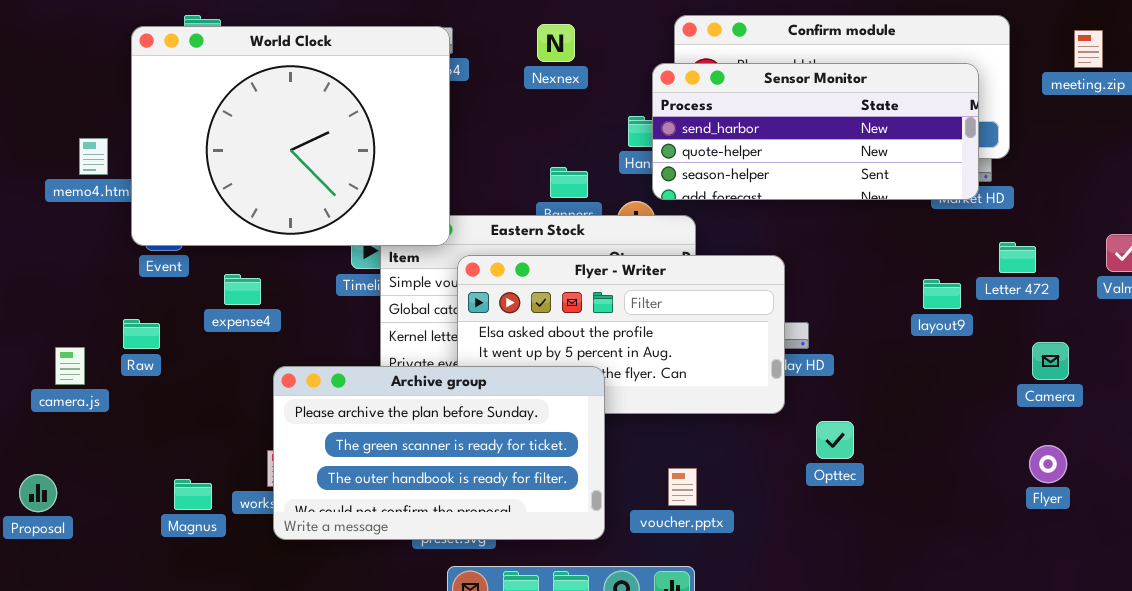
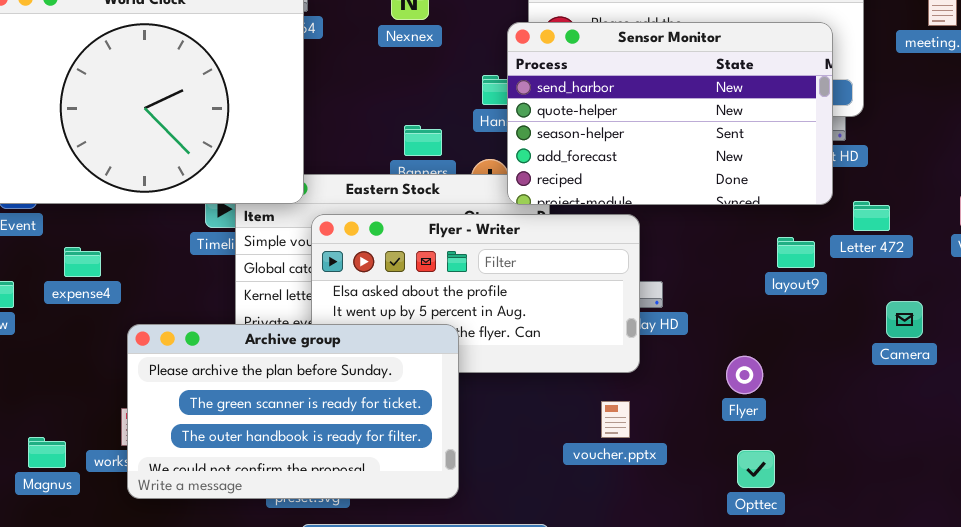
Sensor Monitor: [652,63,979,200] -> [507,22,833,205], resized
expense4: [224,274,261,305] -> [64,247,101,277], moved
Opttec: [816,421,854,459] -> [737,450,775,488], moved
Flyer: [1029,445,1067,483] -> [726,356,763,394], moved
voucher.pptx: [668,468,697,506] -> [601,401,630,438], moved

